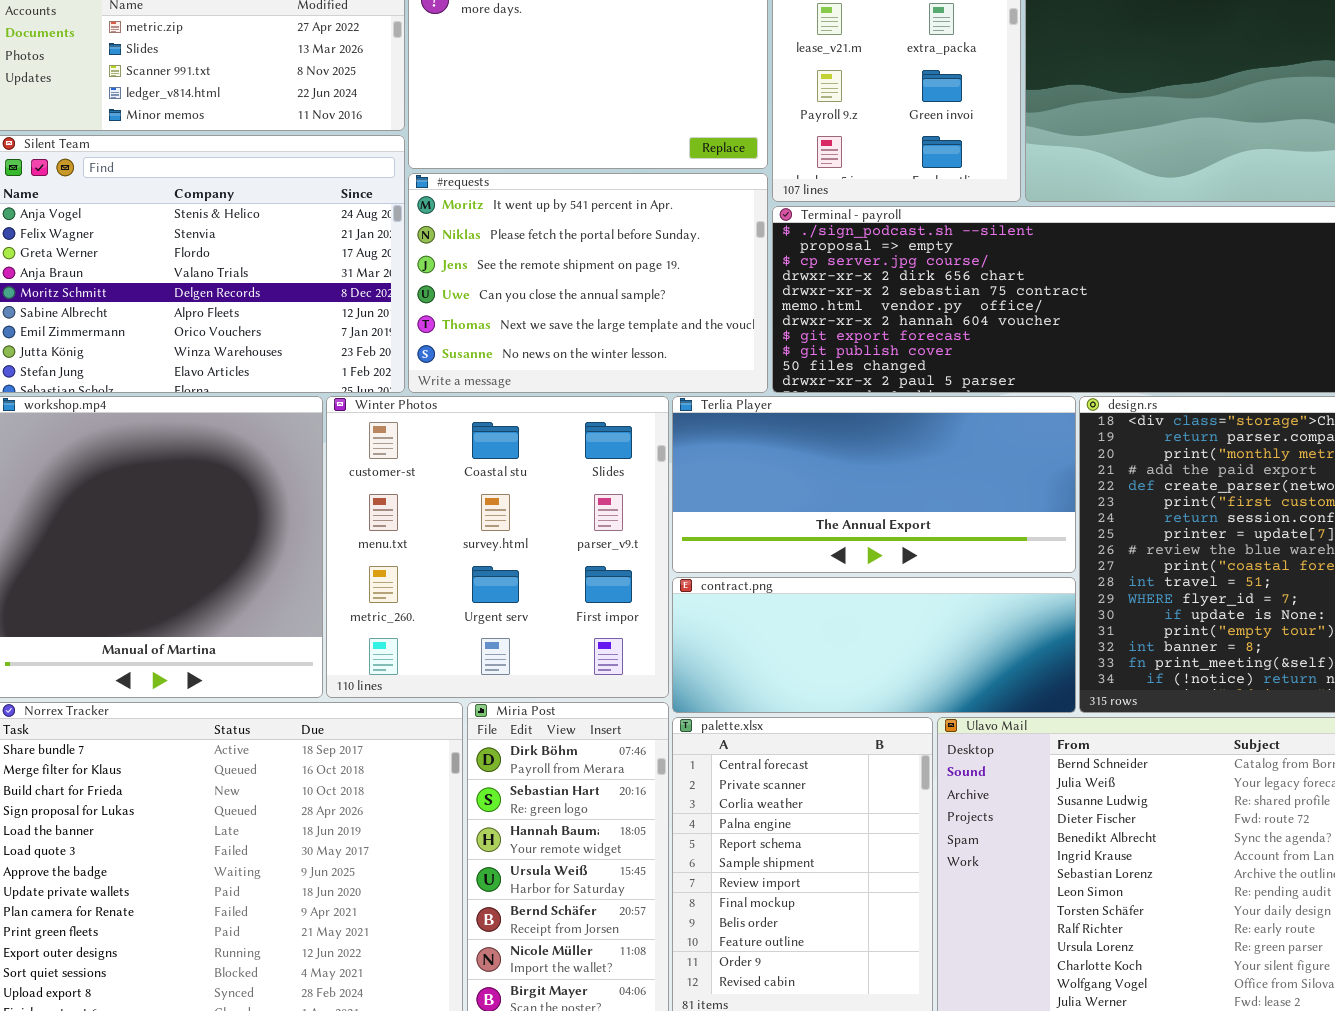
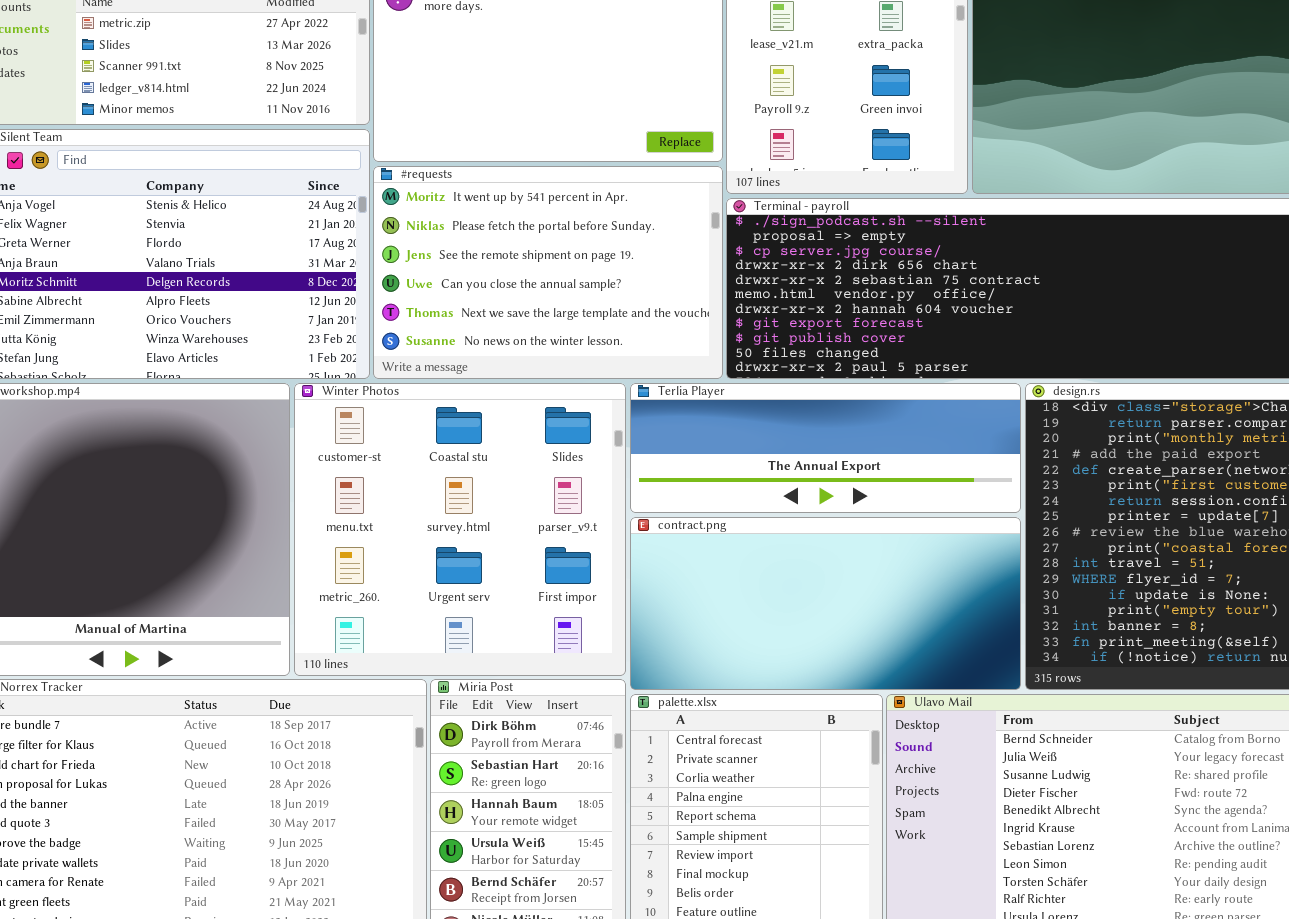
Terlia Player: [672,396,1076,573] -> [630,383,1021,513], resized
contract.png: [672,577,1076,713] -> [630,517,1021,690], resized

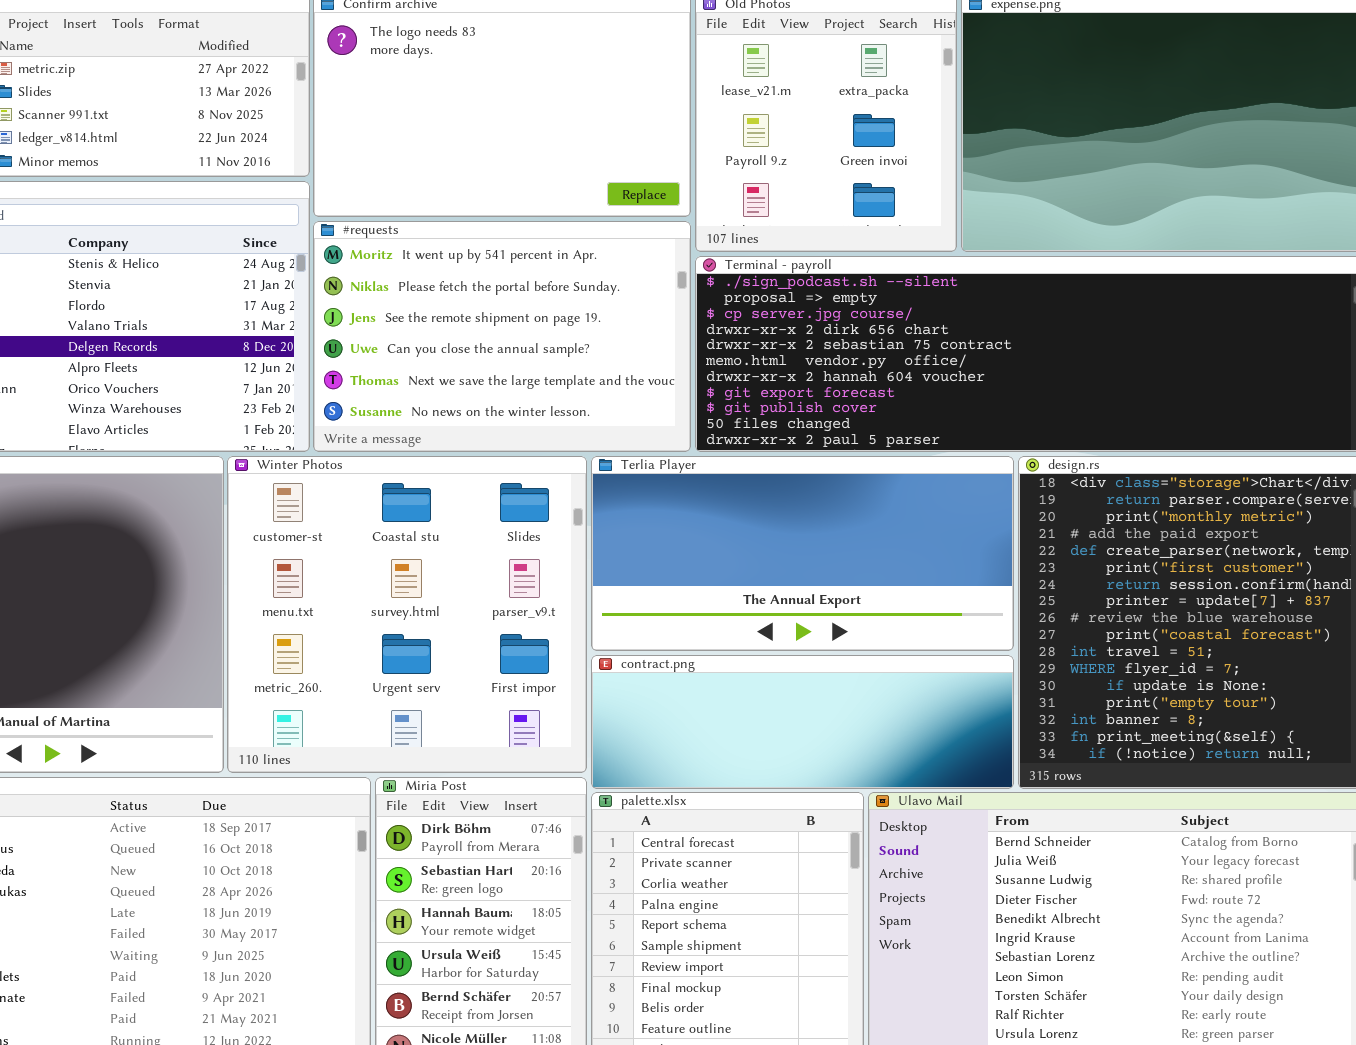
Terlia Player: [630,383,1021,513] -> [591,456,1014,651], resized
contract.png: [630,517,1021,690] -> [591,655,1014,789], resized

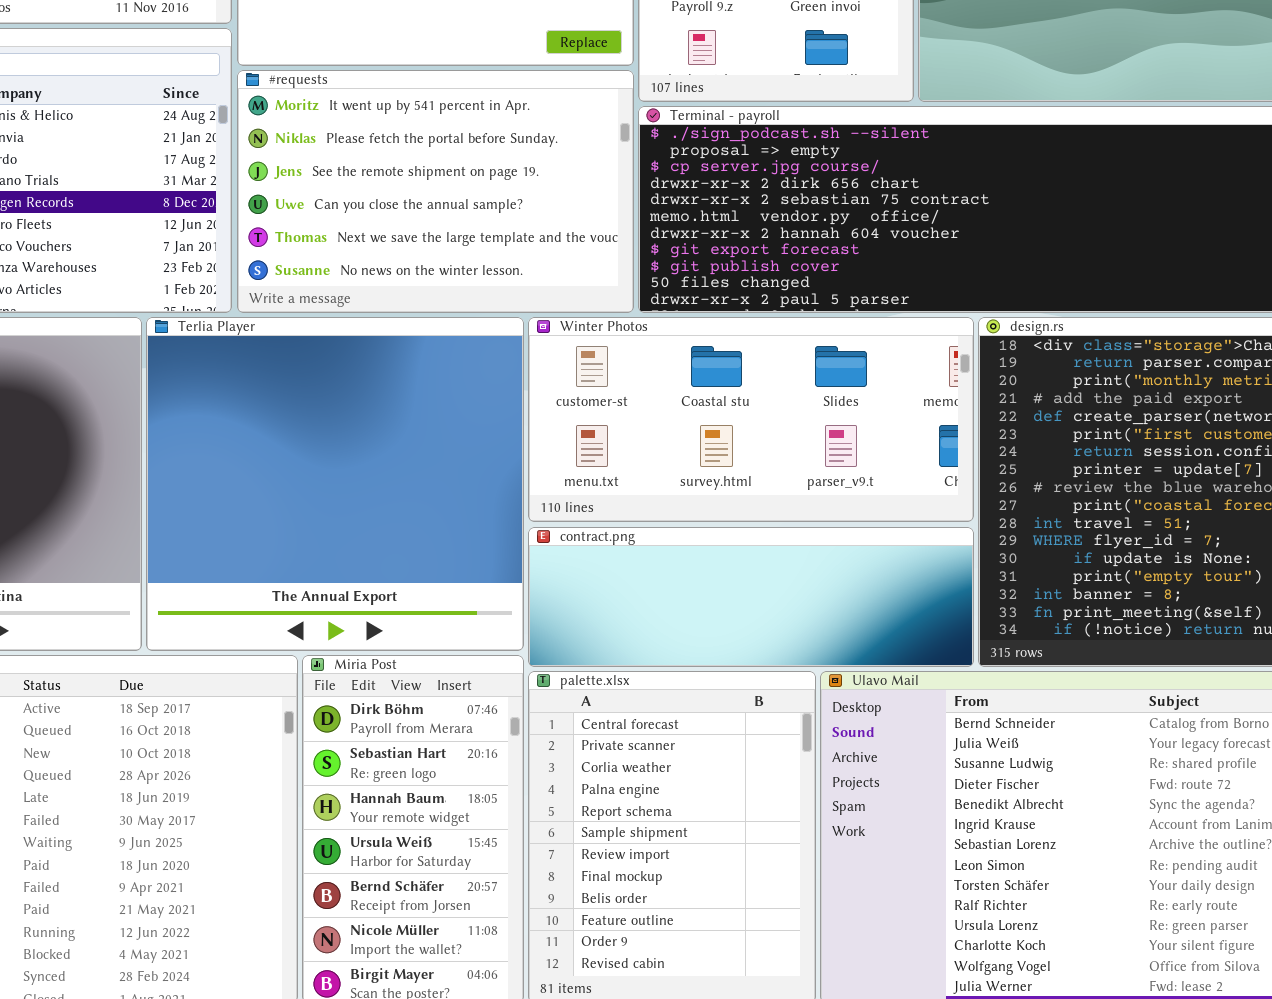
Winter Photos: [227,456,587,773] -> [528,317,974,522], moved, resized
Terlia Player: [591,456,1014,651] -> [146,317,524,651], moved, resized

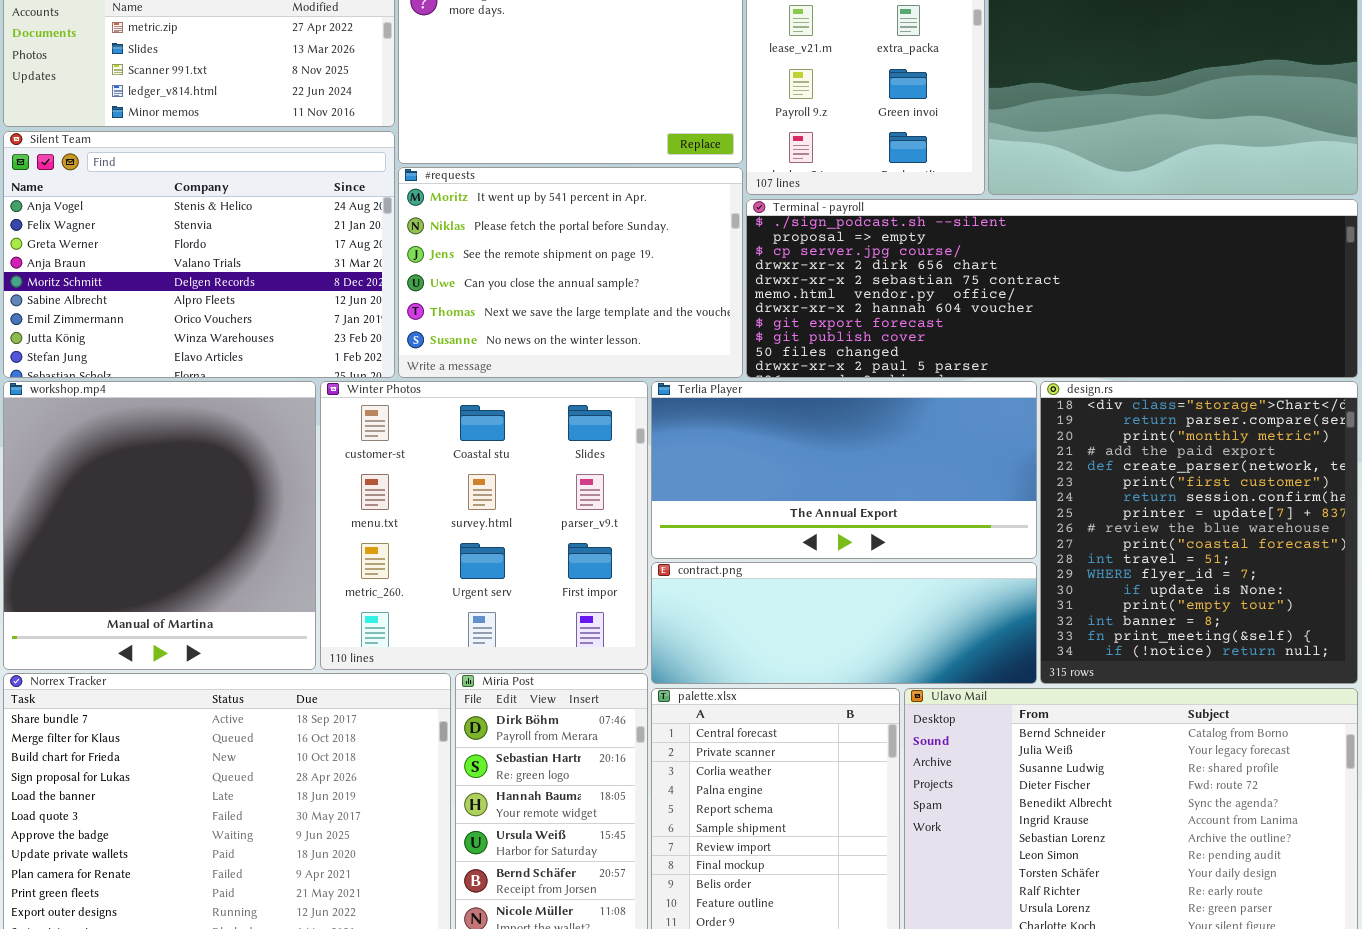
Terlia Player: [146,317,524,651] -> [651,381,1037,559], moved, resized
Winter Photos: [528,317,974,522] -> [320,381,648,670], moved, resized

